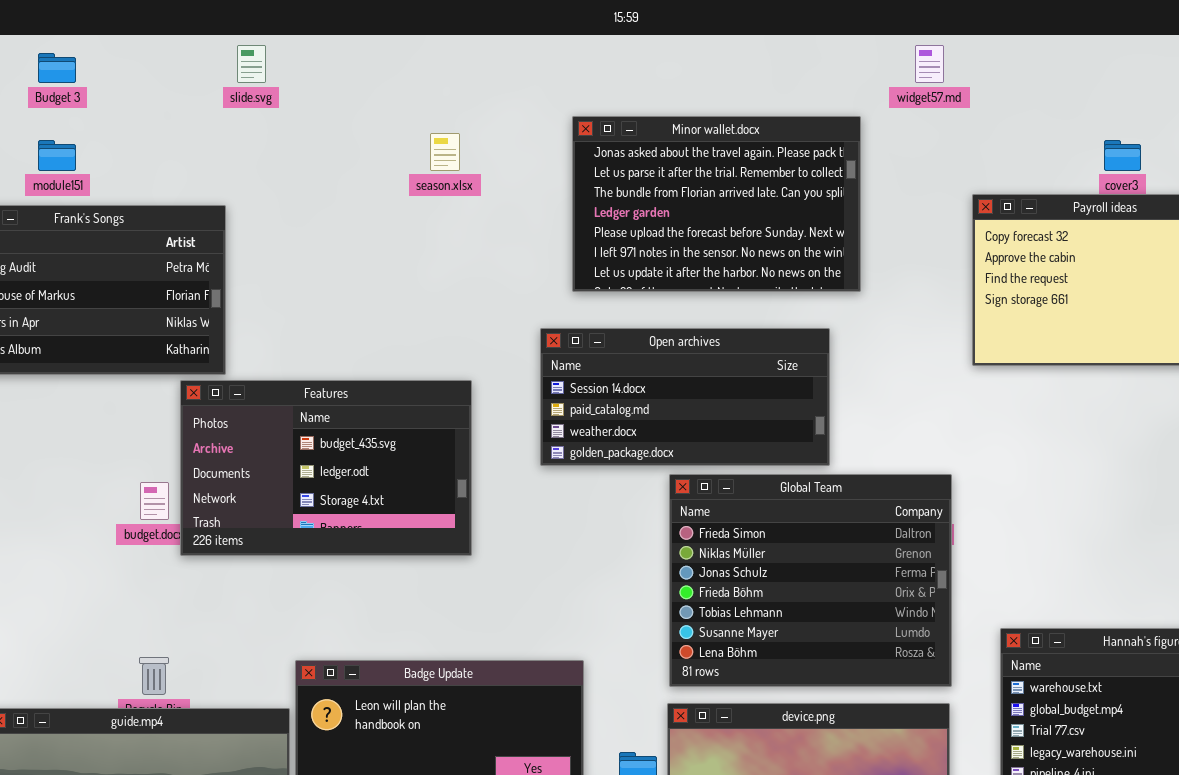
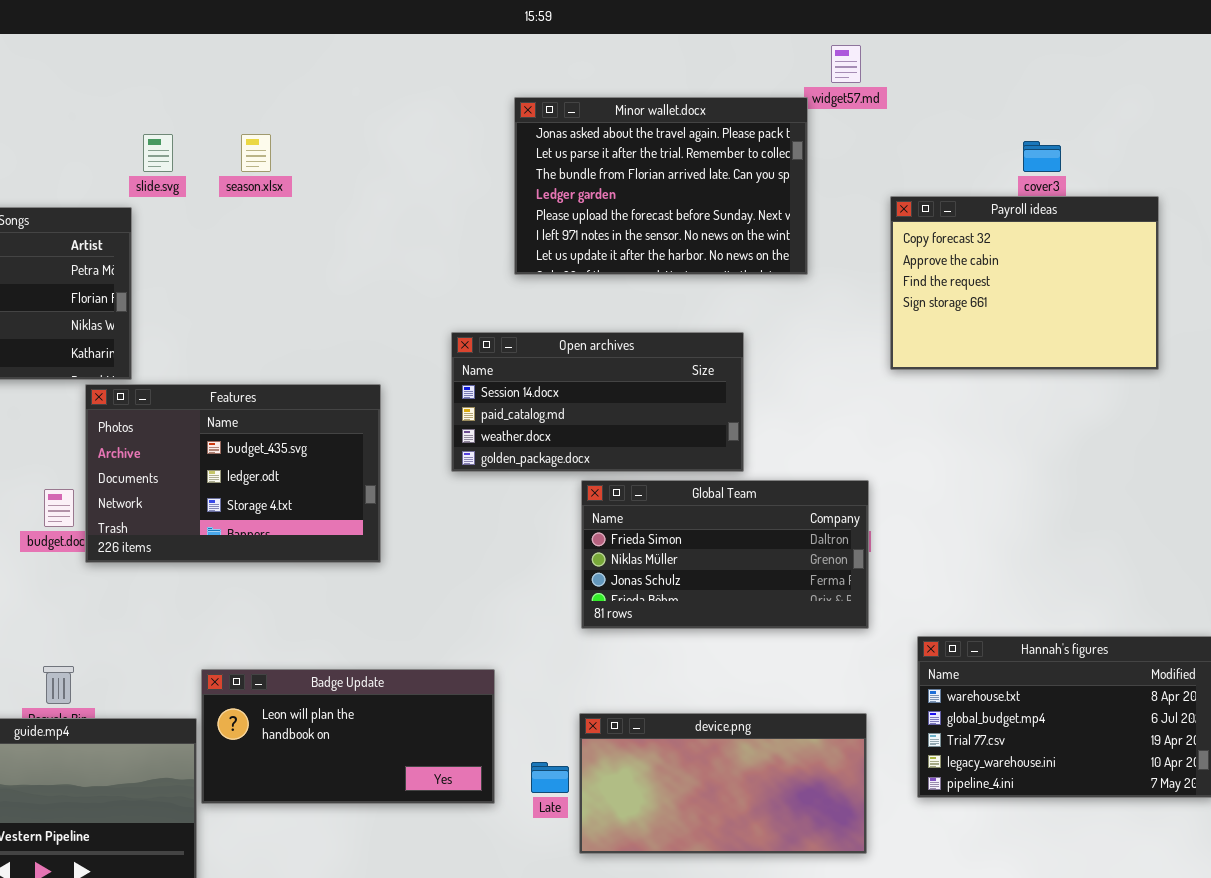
slide.svg: [237,45,266,83] -> [143,134,173,172], moved
Minor wallet.docx: [572,116,861,292] -> [514,97,808,275], moved
season.xlsx: [430,133,460,171] -> [241,134,271,172], moved
Global Team: [669,474,952,687] -> [581,480,869,629], resized

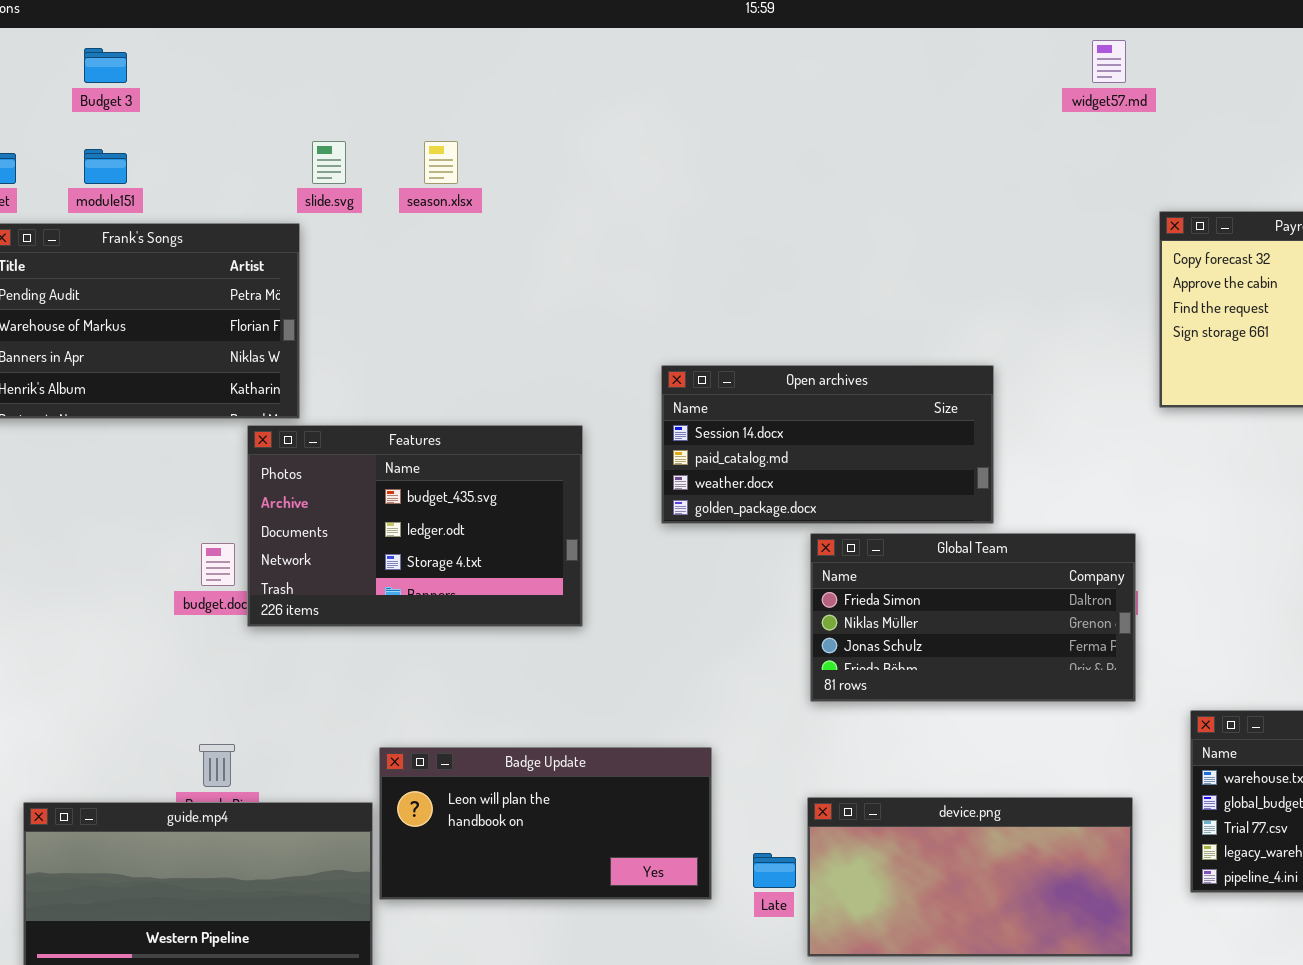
Minor wallet.docx: [514,97,808,275] -> none, closed

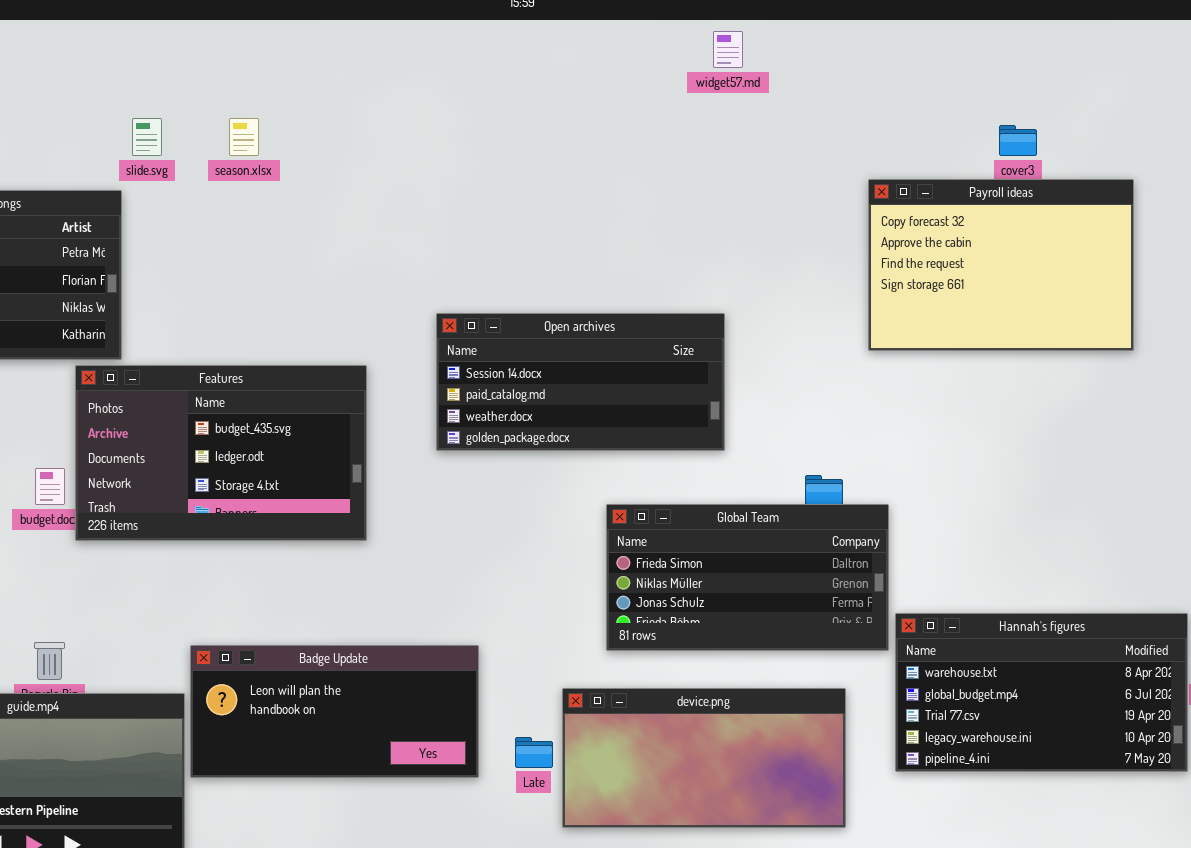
widget57.md: [1092,40,1126,83] -> [713,31,743,68], moved
Global Team: [810,533,1136,702] -> [606,504,889,651], moved

